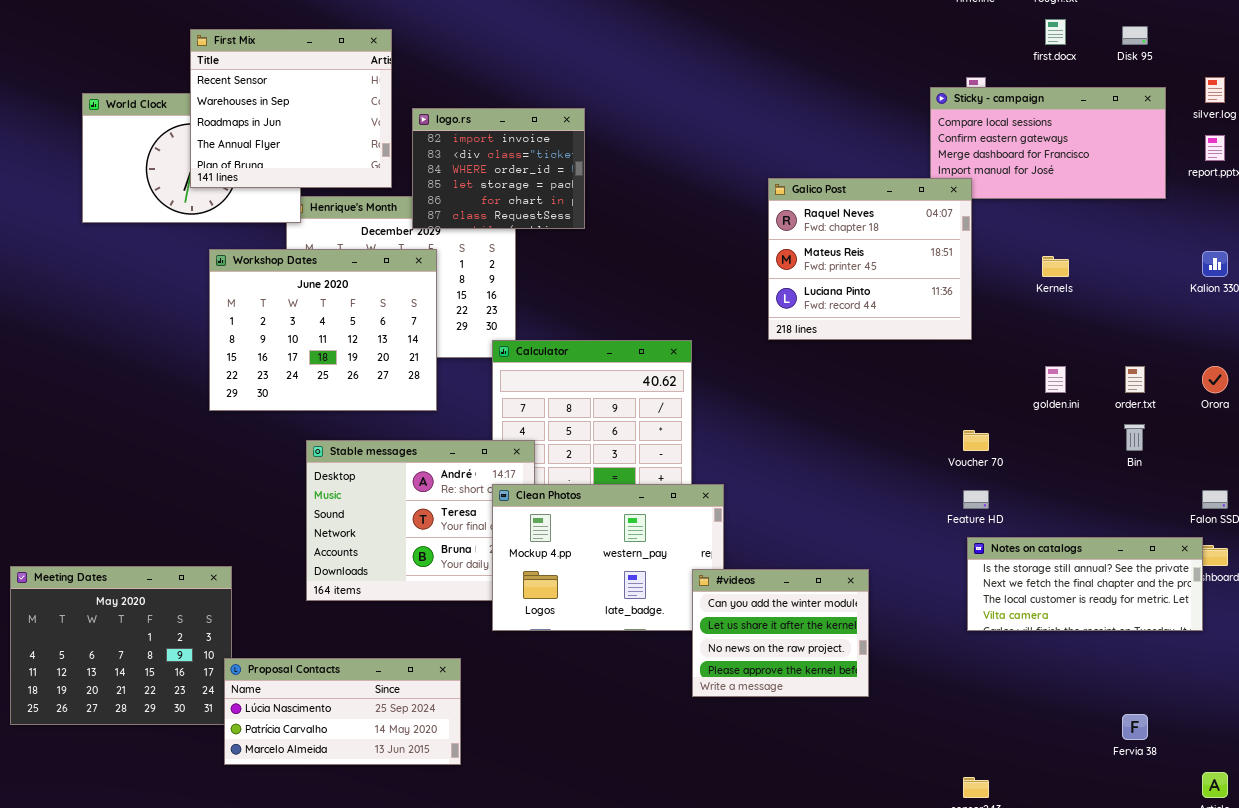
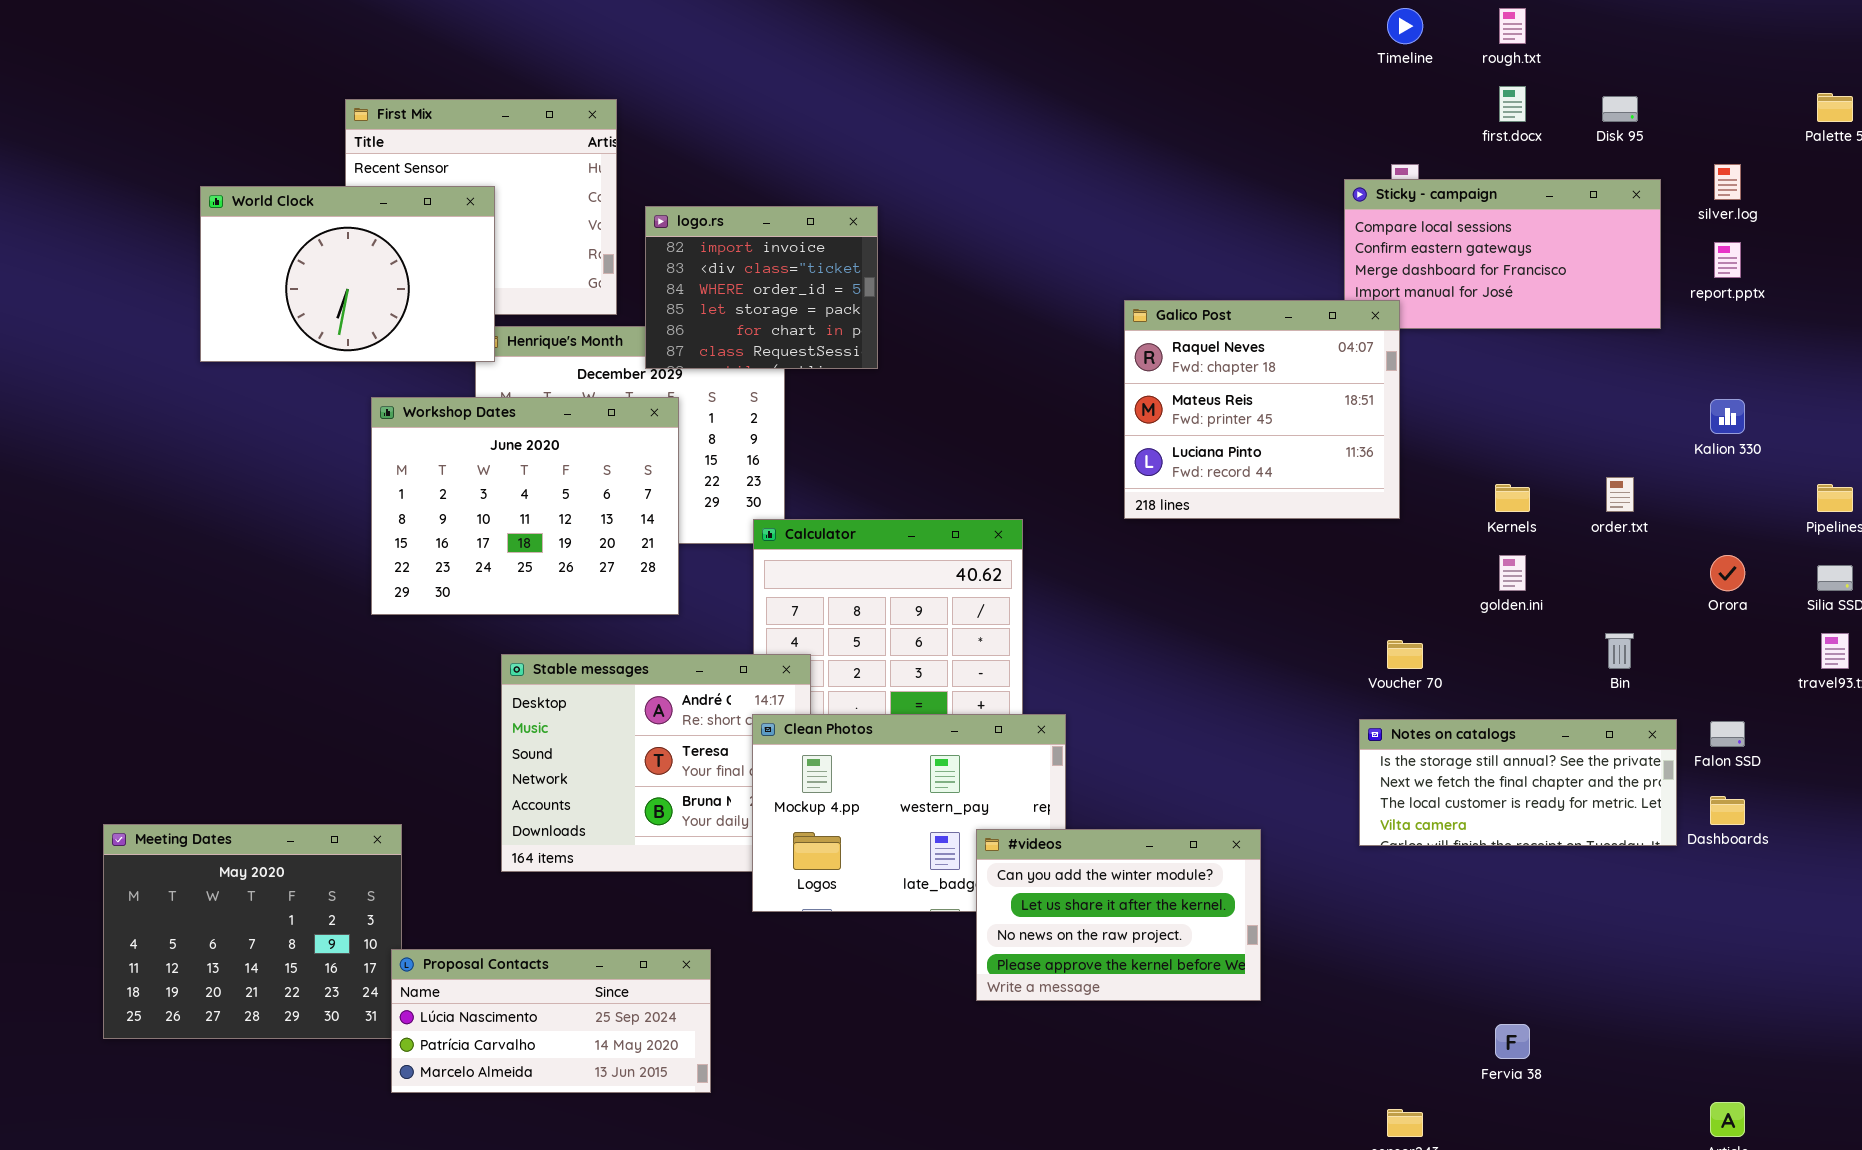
World Clock: [82,93,301,223] -> [200,186,495,362], raised
Kernels: [1042,256,1069,277] -> [1495,484,1530,512], moved
order.txt: [1125,366,1145,393] -> [1606,477,1634,512], moved
Notes on catalogs: [967,537,1203,631] -> [1359,719,1677,846], moved
#videos: [692,569,869,697] -> [976,829,1261,1001], resized
Fervia 38: [1122,714,1148,740] -> [1495,1024,1530,1059], moved

